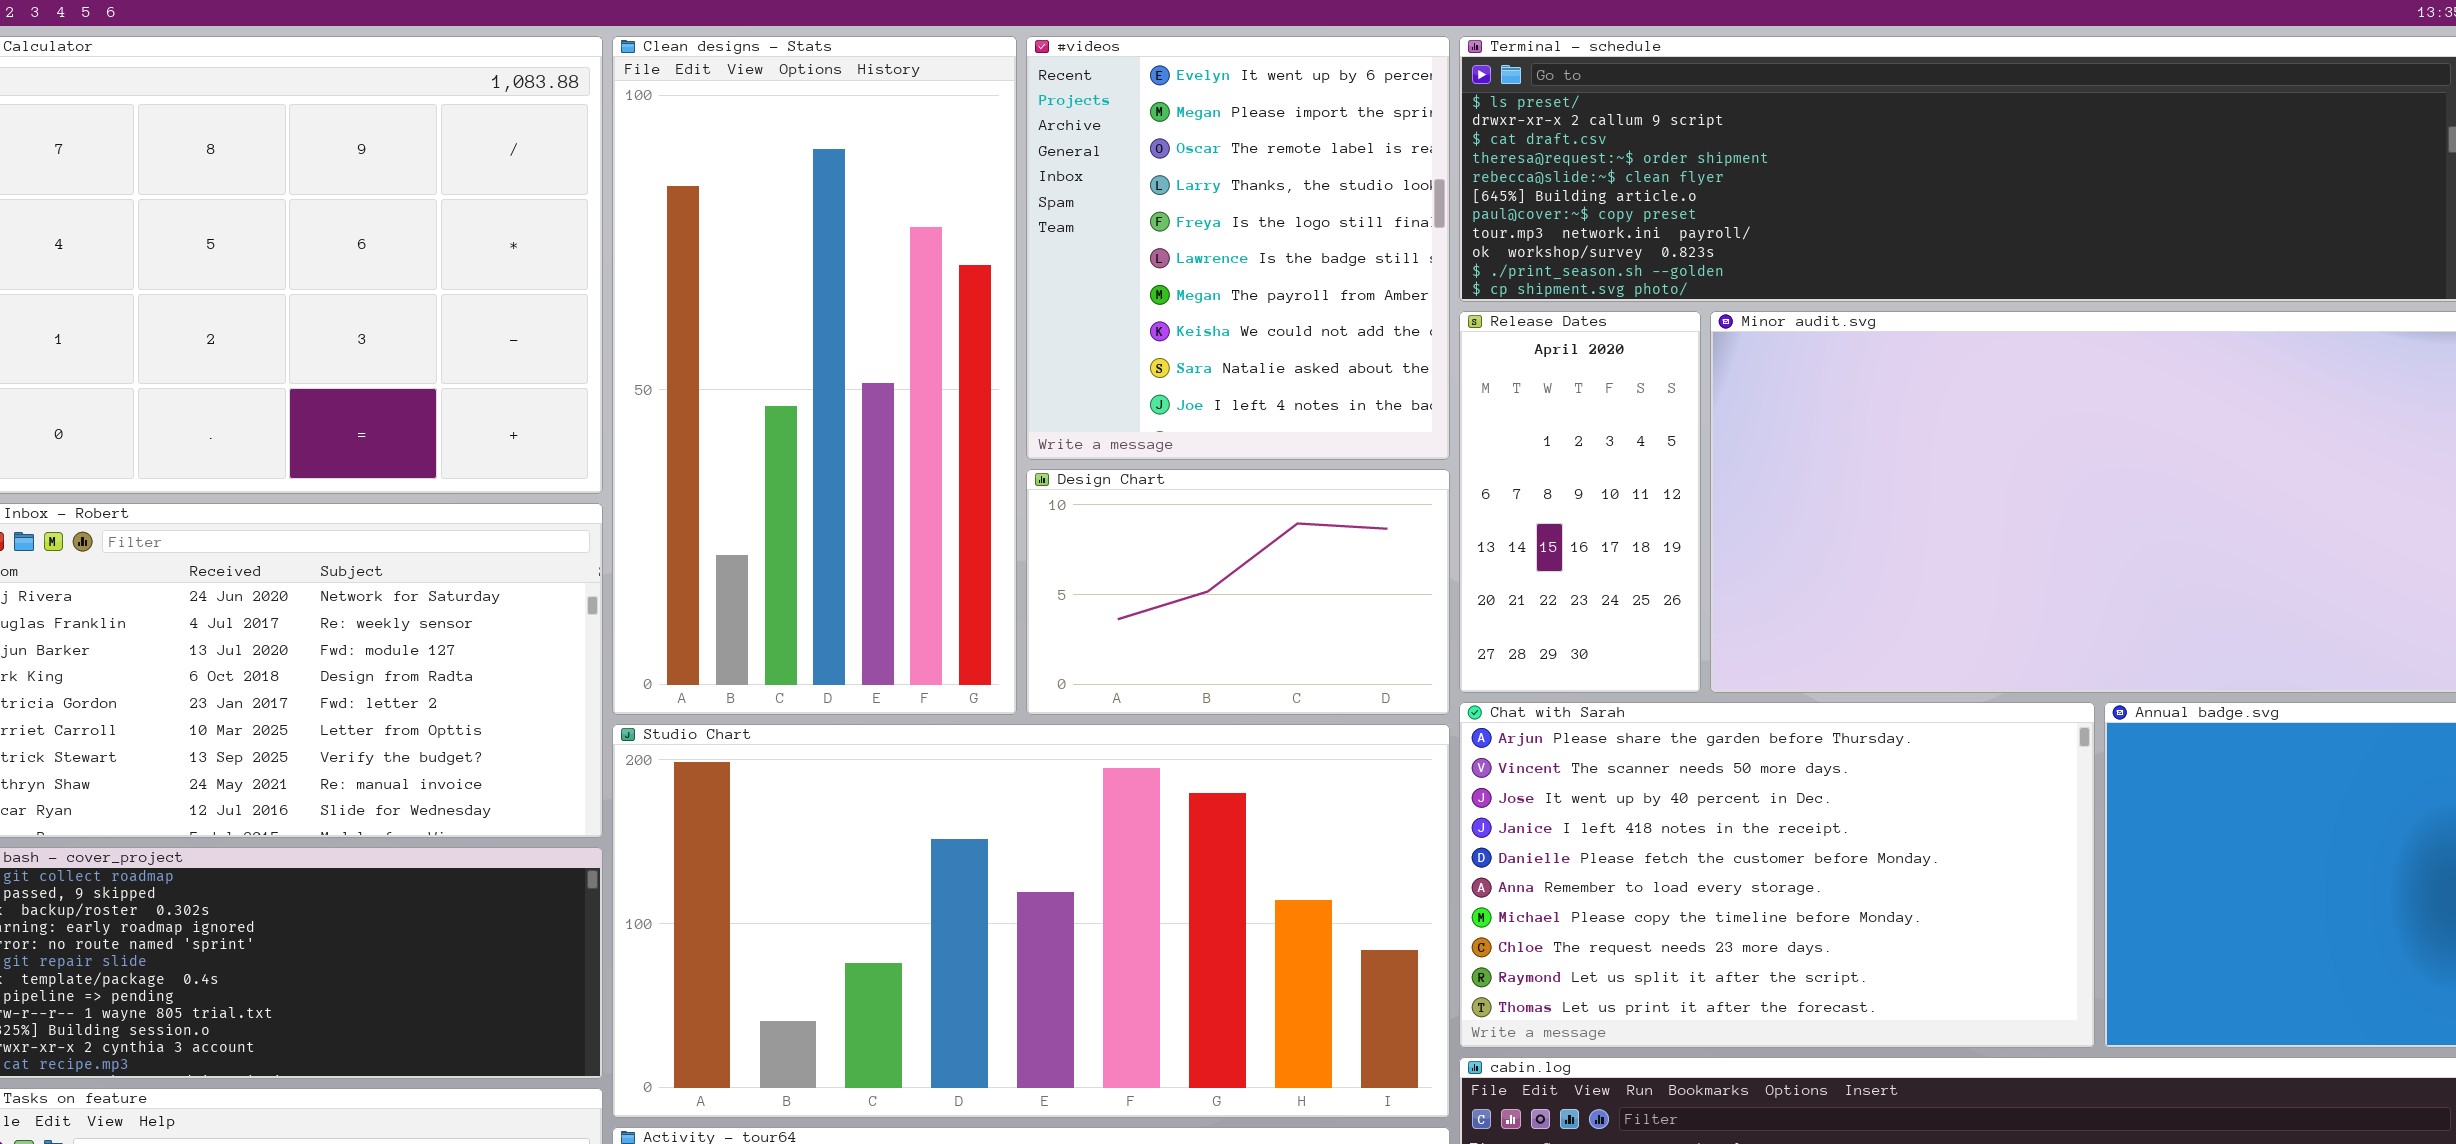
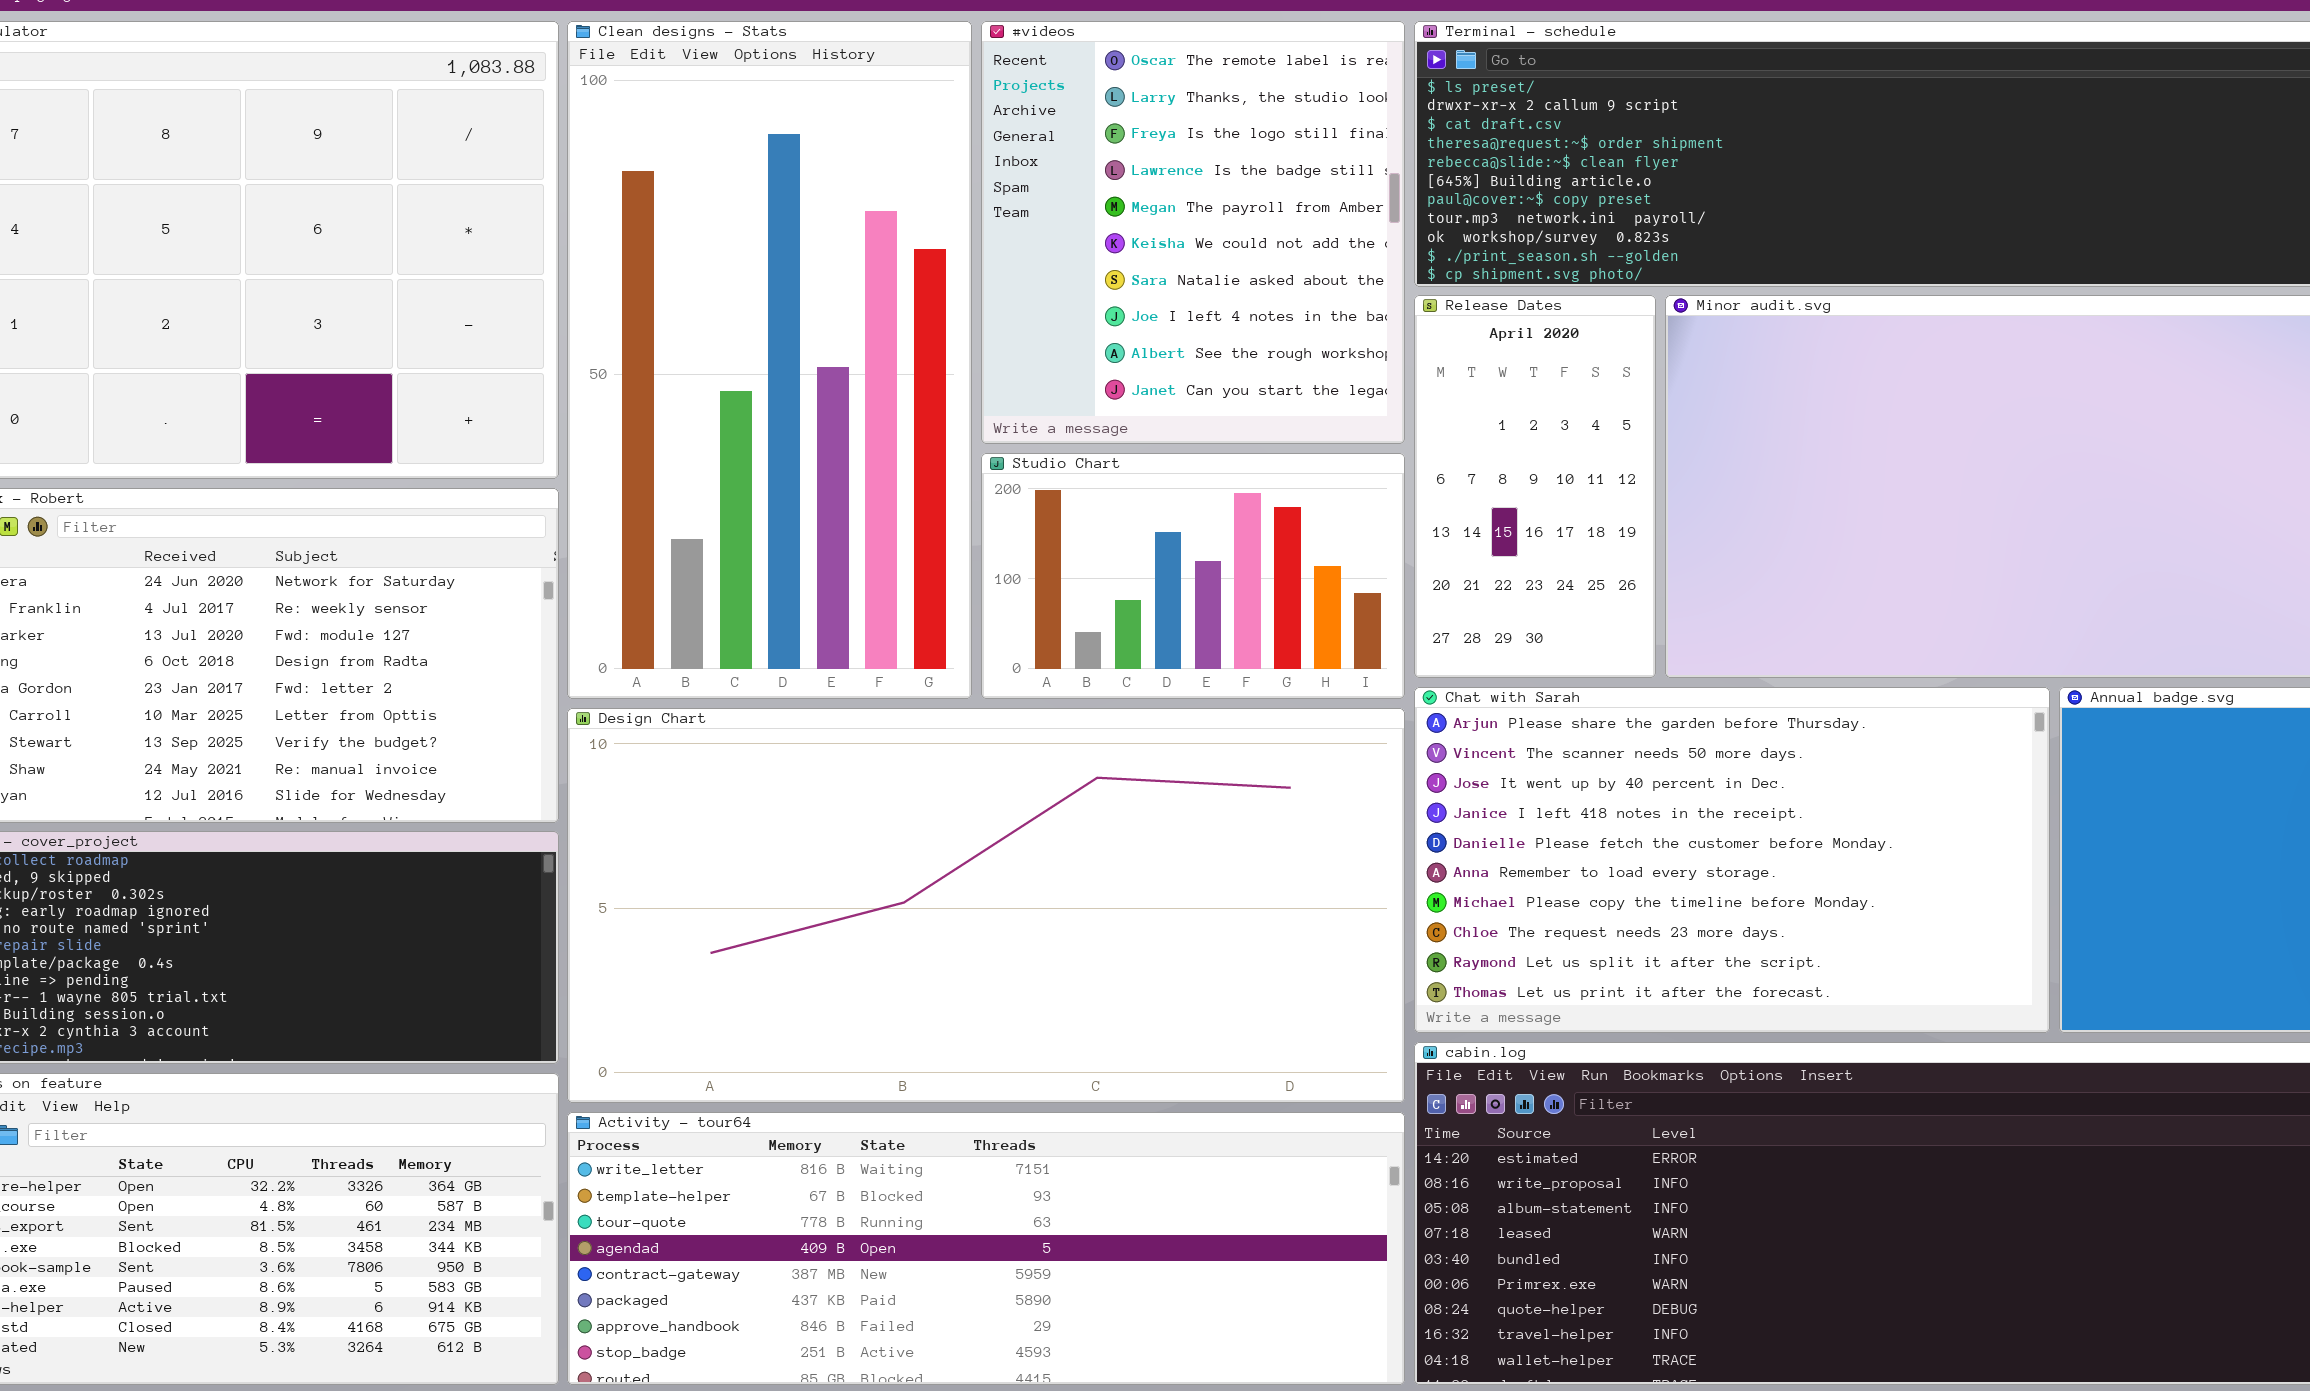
#videos: [1026,36,1450,460] -> [981,21,1405,444], scrolled down 2 rows
Design Chart: [1026,469,1450,715] -> [567,708,1405,1103], moved, resized
Studio Chart: [612,724,1450,1118] -> [981,453,1405,699], moved, resized

